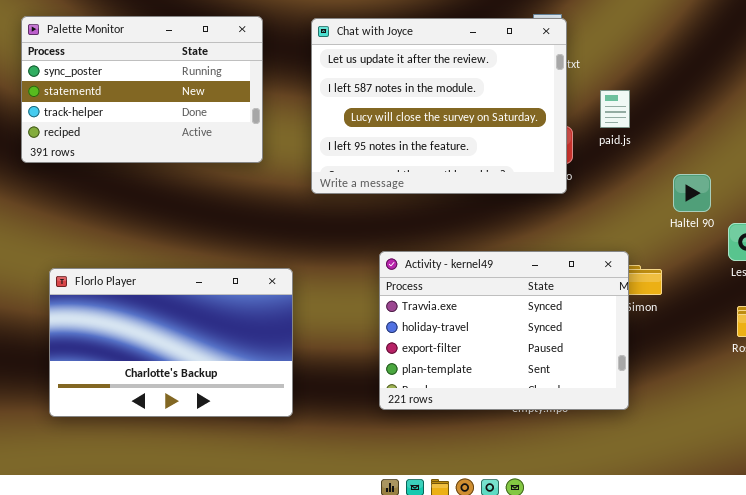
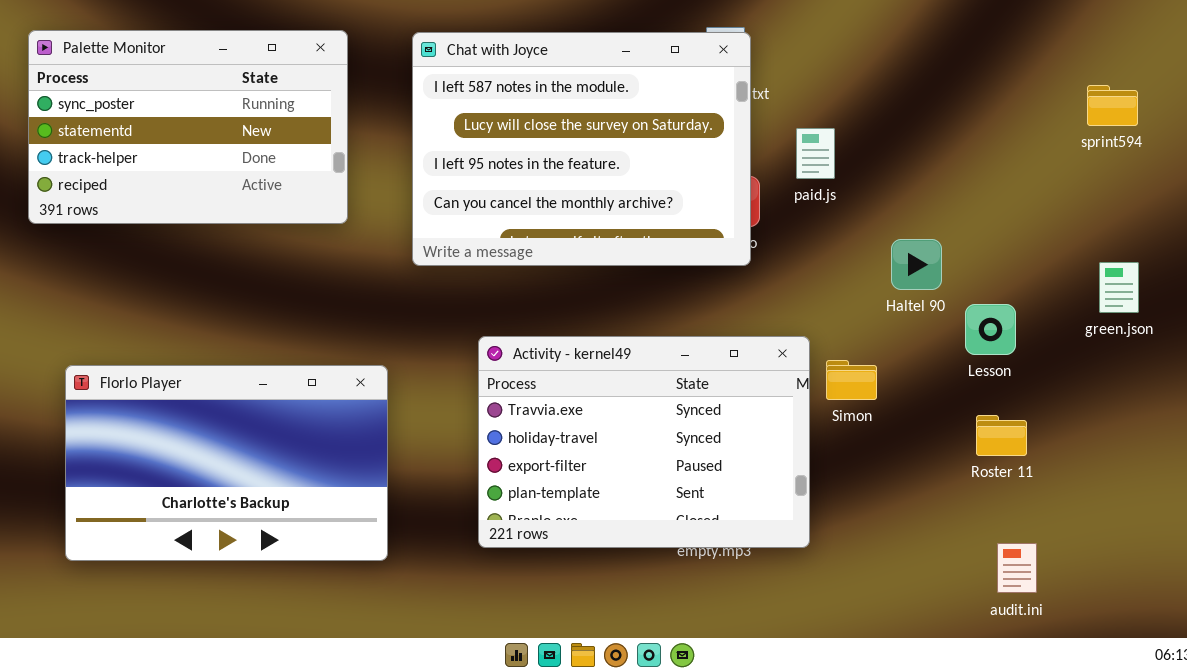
Chat with Joyce: [311,18,567,194] -> [412,32,751,266], scrolled down 1 row
Activity - kernel49: [379,251,629,410] -> [478,336,810,548], moved

